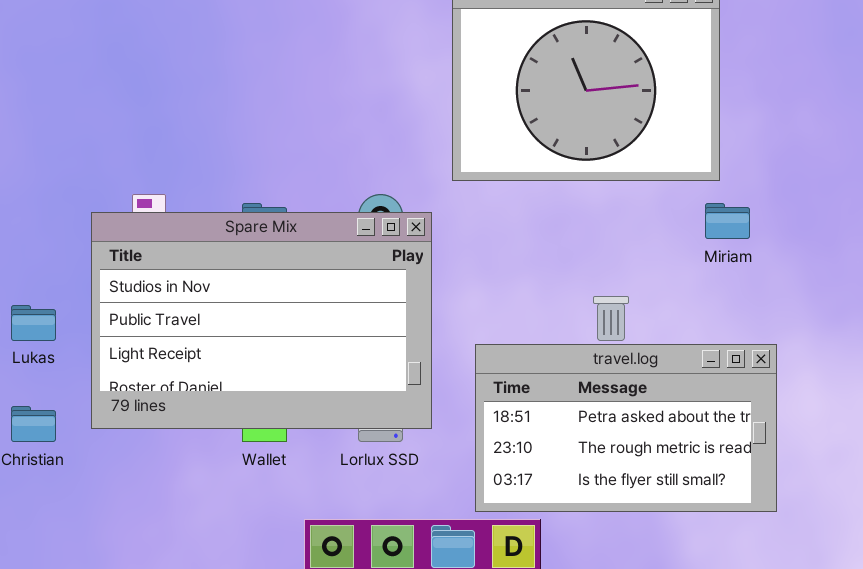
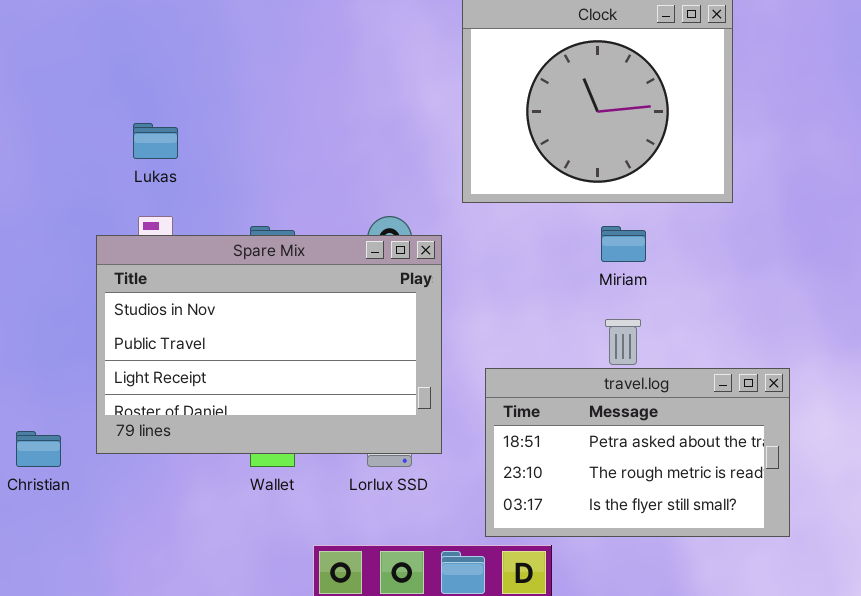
Miriam: [705,203,750,239] -> [601,226,646,262], moved
Lukas: [11,305,56,341] -> [133,123,178,159], moved

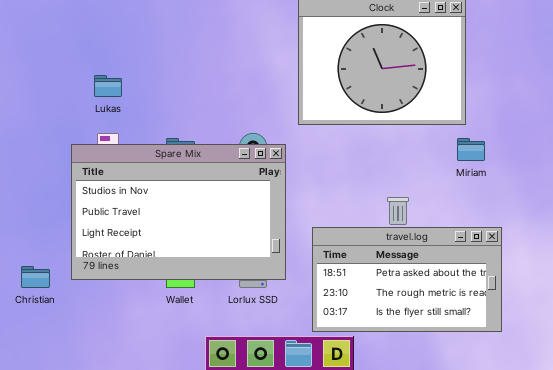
Miriam: [601,226,646,262] -> [457,138,485,161], moved

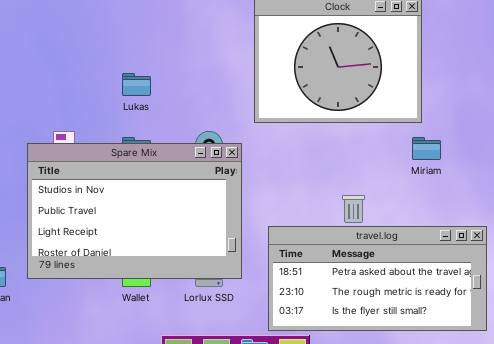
Lukas: [94,75,122,97] -> [122,73,151,96], moved
travel.log: [312,227,502,332] -> [268,226,487,331], resized

